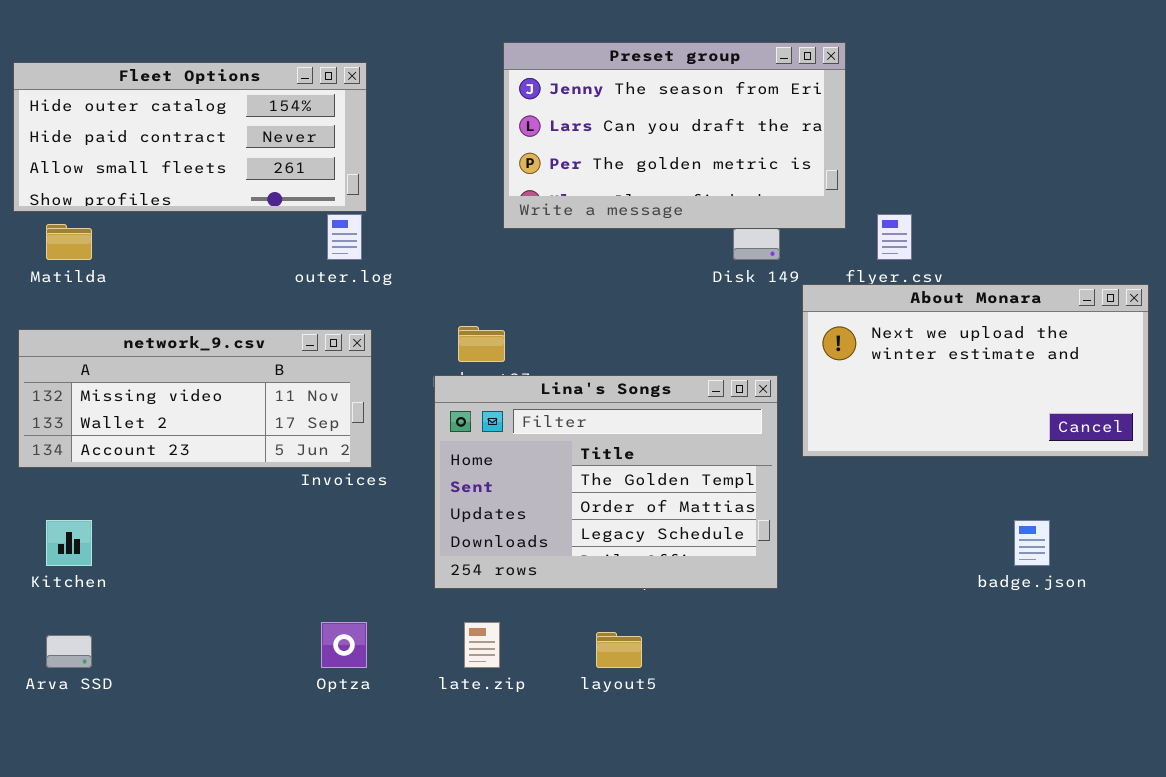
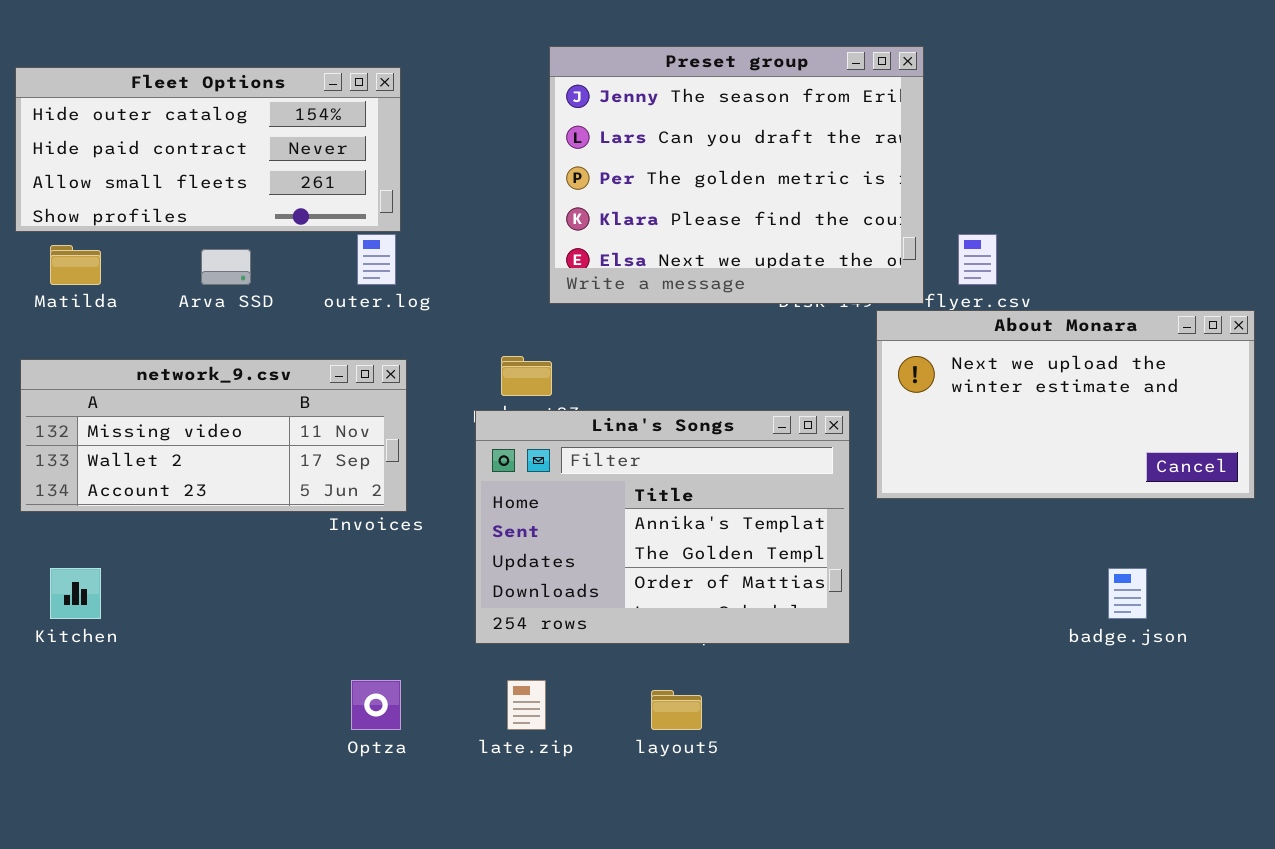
Preset group: [503,42,846,229] -> [549,46,924,304], resized
Lina's Songs: [434,375,778,589] -> [475,410,850,644], scrolled up 1 row
Arva SSD: [46,635,92,668] -> [201,249,251,285], moved

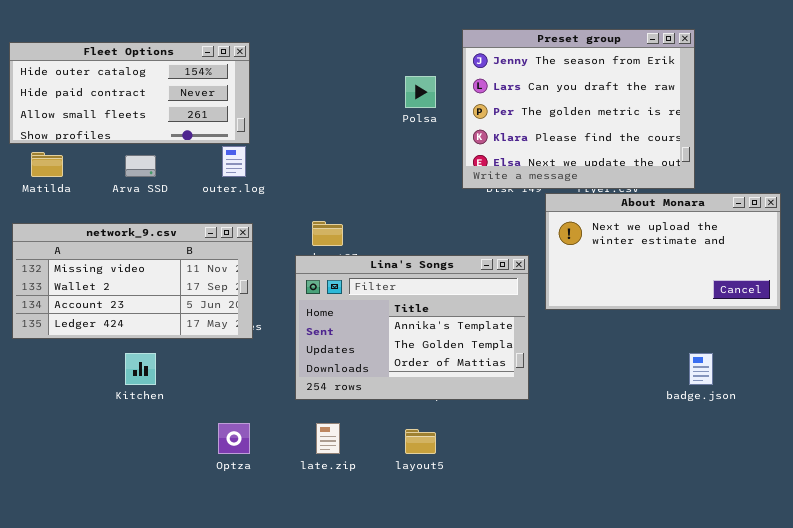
Preset group: [549,46,924,304] -> [462,29,695,189], moved
network_9.csv: [20,359,407,512] -> [12,223,253,339], resized
Kitchen: [50,568,101,619] -> [125,353,156,385], moved

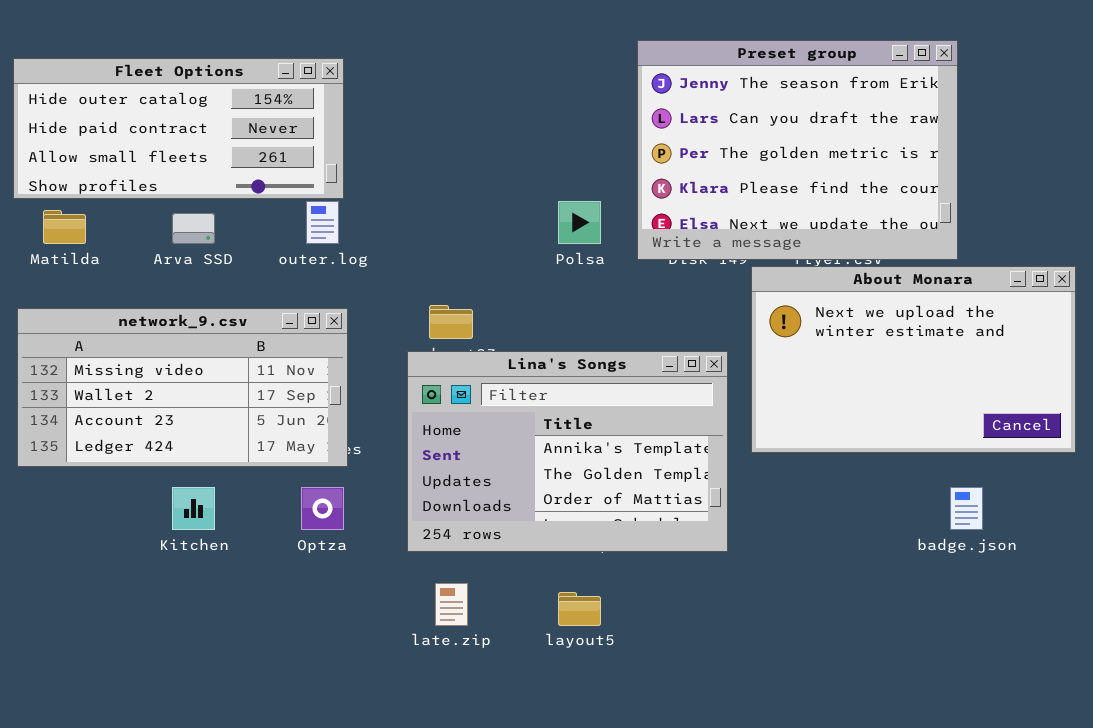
Polsa: [405,76,436,108] -> [558,201,601,244], moved
About Monara: [545,193,781,310] -> [751,266,1076,453], resized
Optza: [218,423,250,454] -> [301,487,344,530], moved

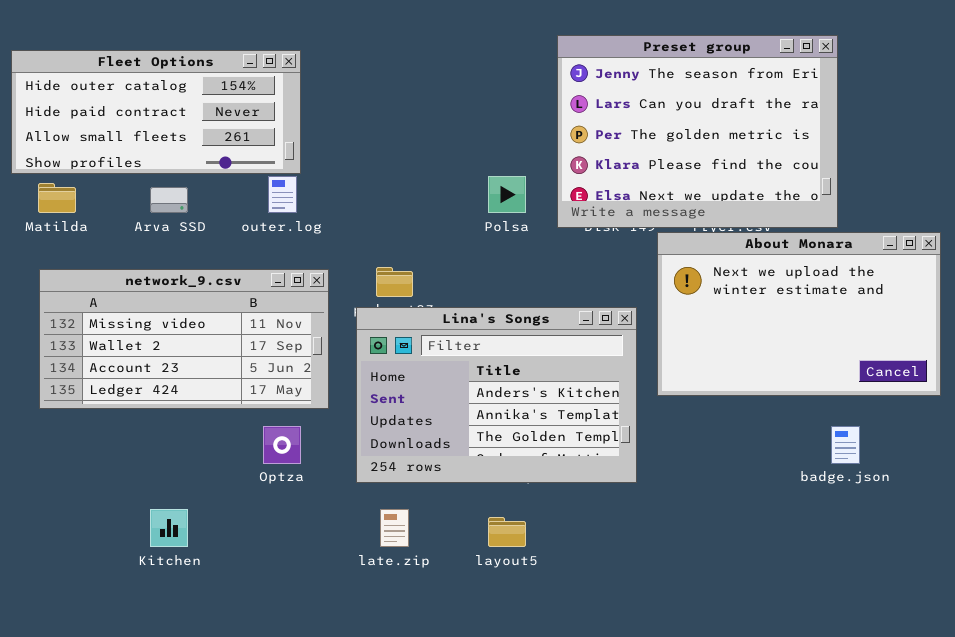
network_9.csv: [17,308,348,467] -> [39,269,329,409], moved
Lina's Songs: [407,351,728,552] -> [356,307,637,483], scrolled up 1 row
Kitchen: [172,487,215,530] -> [150,509,188,547], moved

